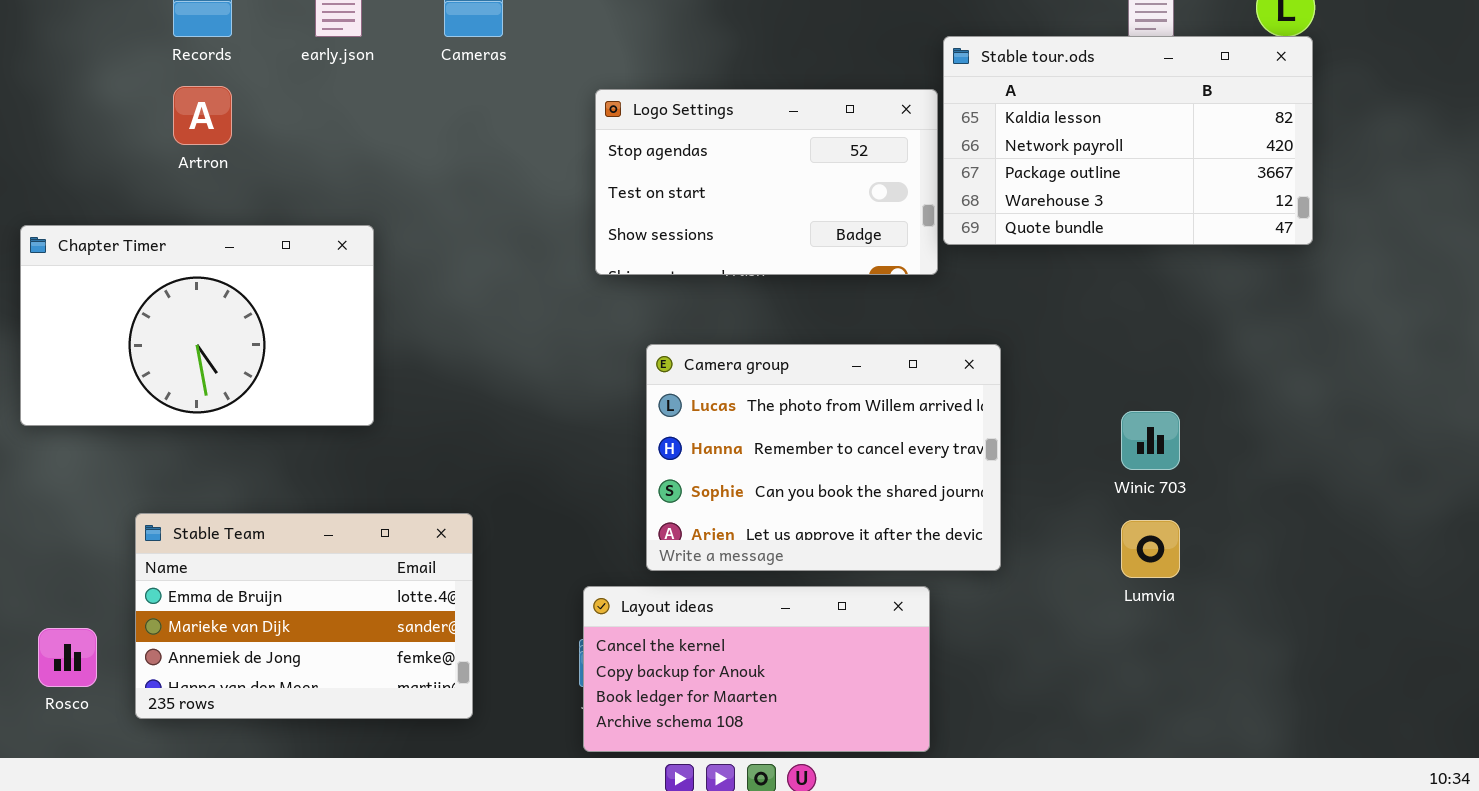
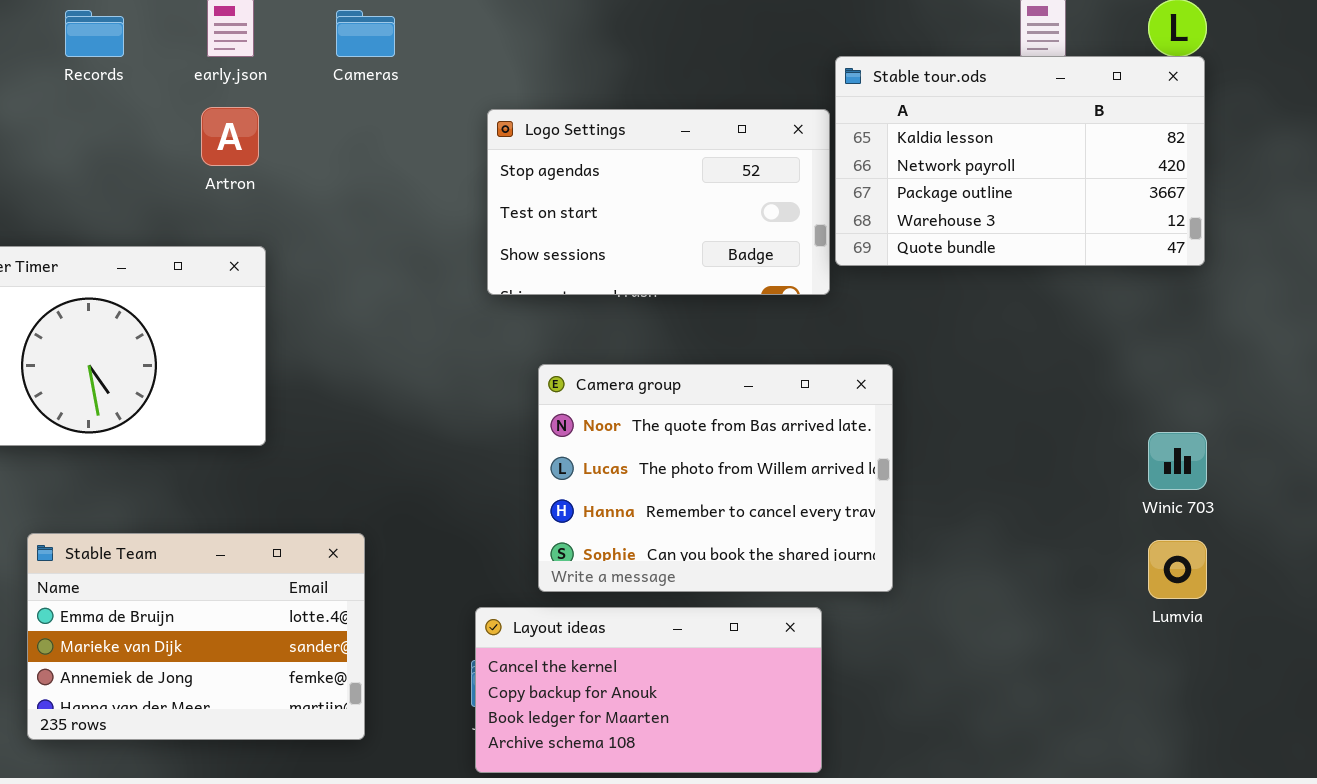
Artron: [173,86,232,145] -> [201,107,259,166], moved
Camera group: [646,344,1001,571] -> [538,364,893,592], scrolled up 1 row
Winic 703: [1121,411,1180,470] -> [1148,432,1207,490], moved
Lumvia: [1121,520,1180,578] -> [1148,540,1207,599], moved

